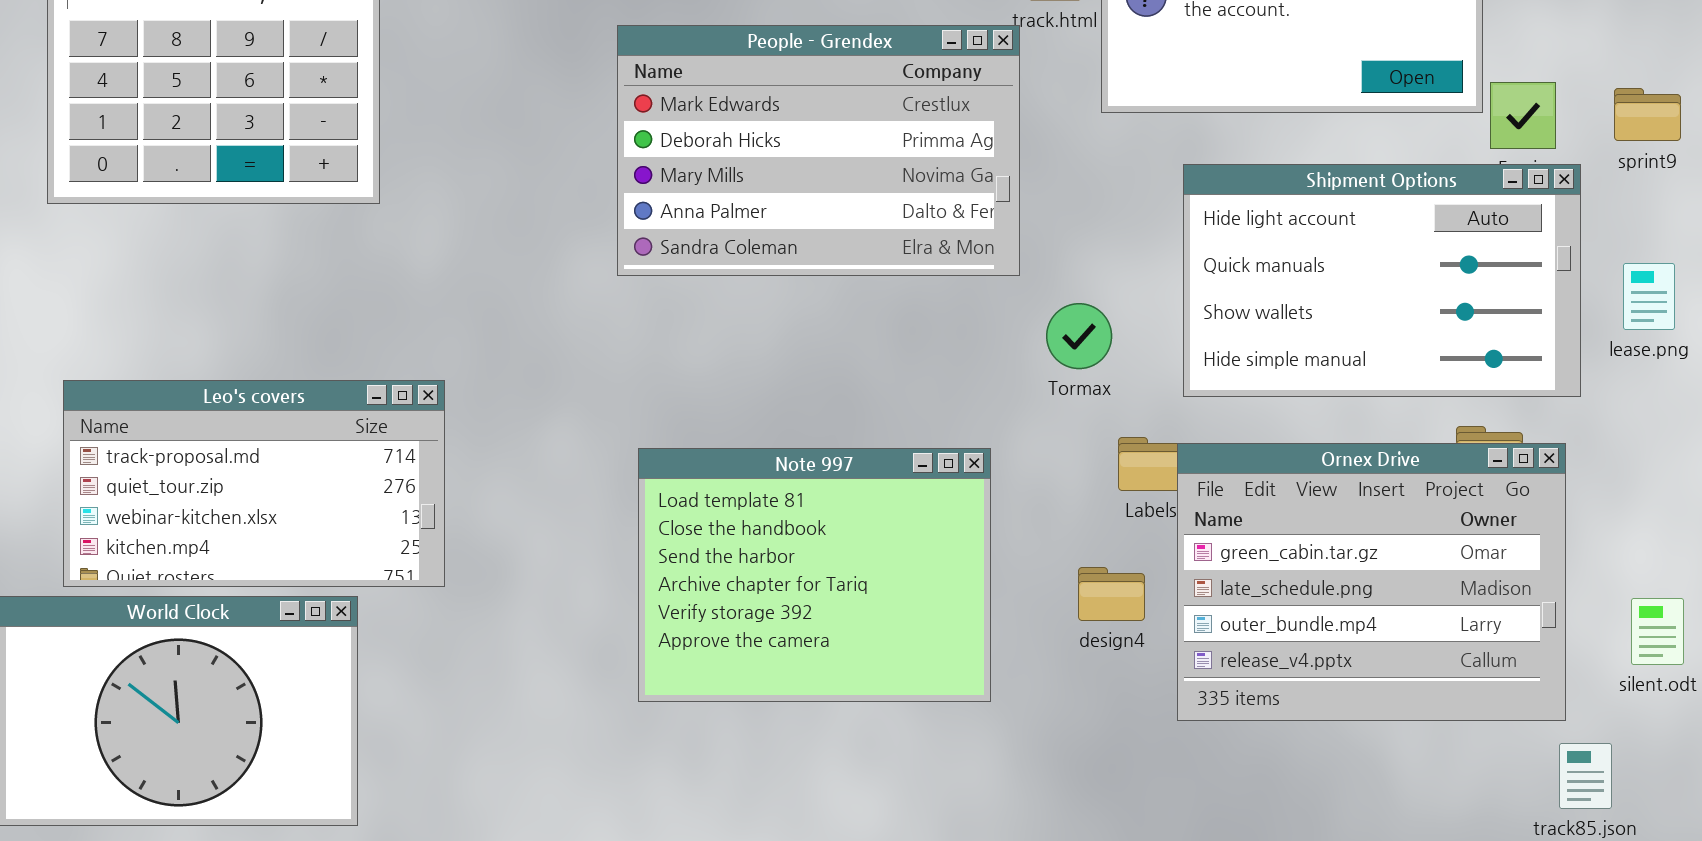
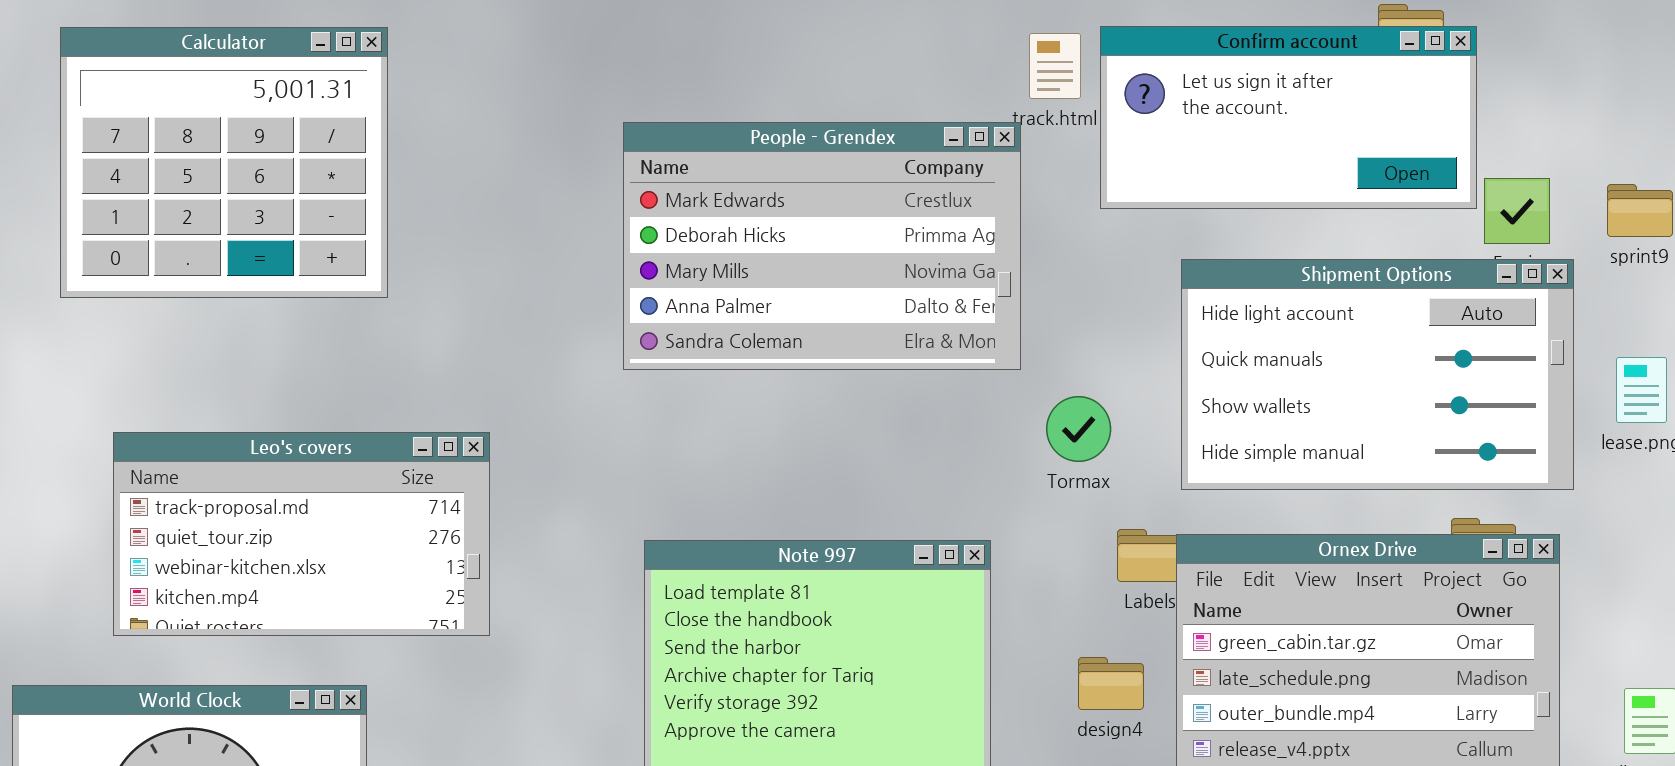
Leo's covers: [63,380,445,587] -> [113,432,490,636], moved

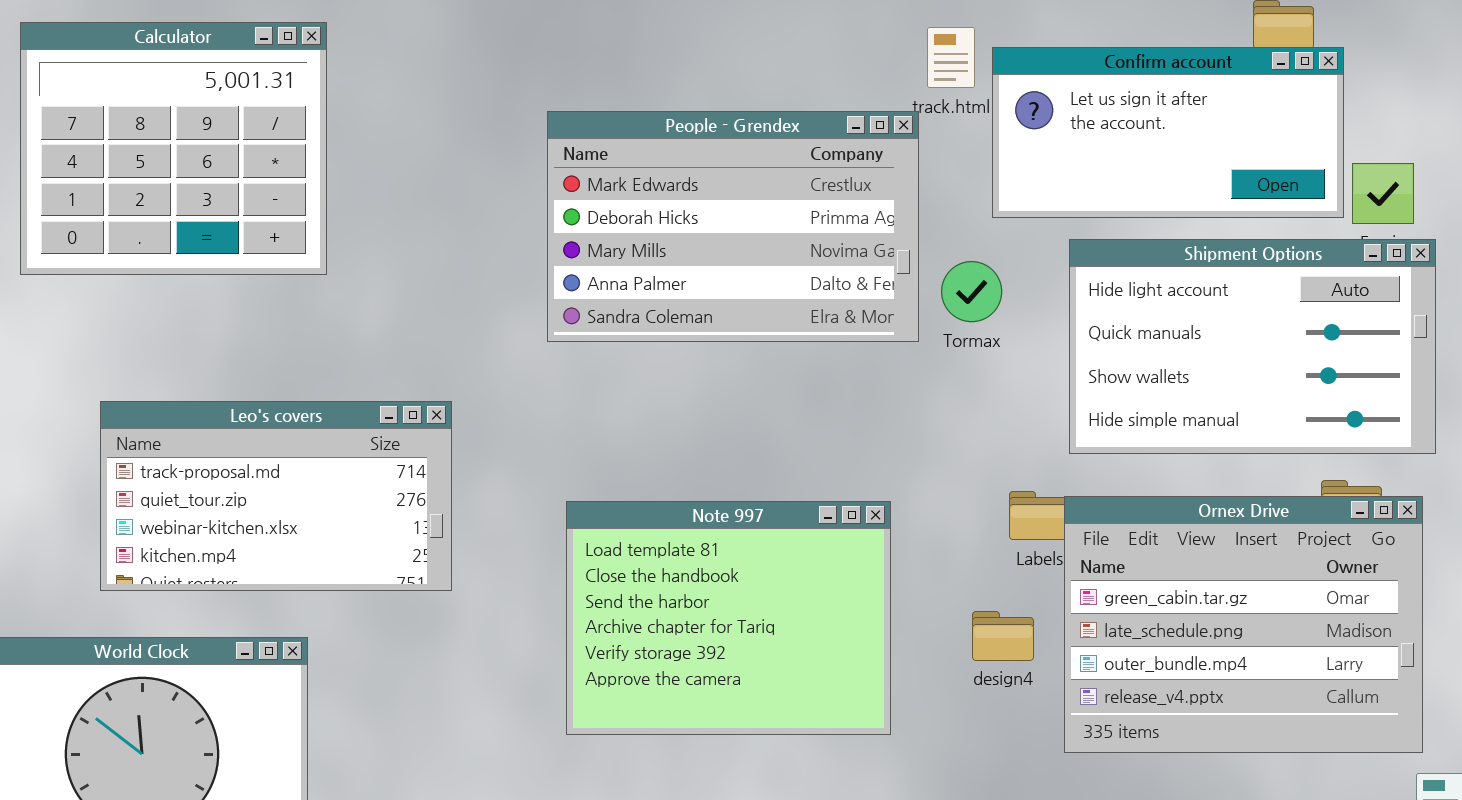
Confirm account: [1100,26,1477,209] -> [992,47,1344,218], moved
Tormax: [1046,396,1111,462] -> [941,261,1002,322], moved
Leo's covers: [113,432,490,636] -> [100,401,452,591], moved

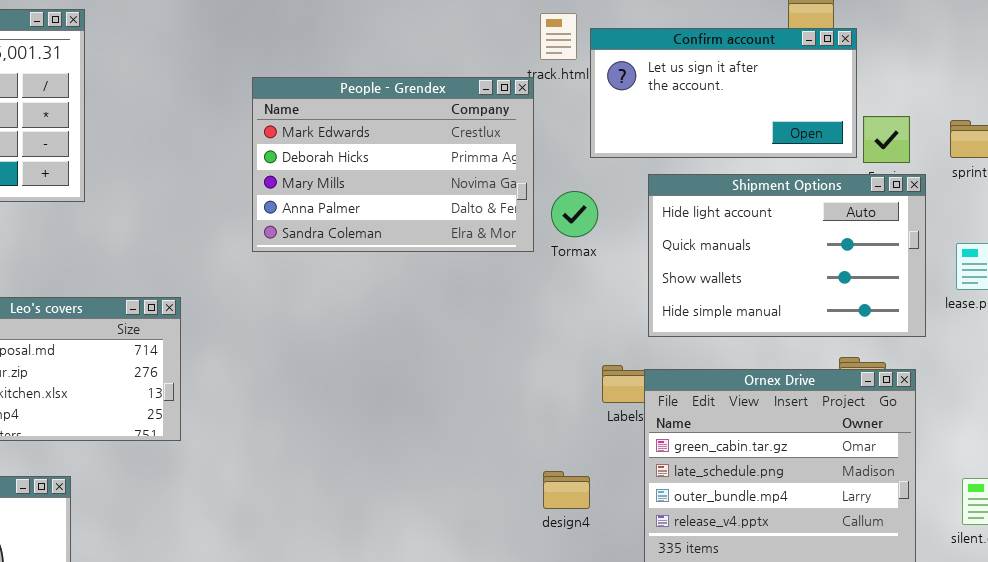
Note 997: [566,501,891,735] -> none, closed
design4: [972,611,1034,661] -> [543,471,590,509], moved

